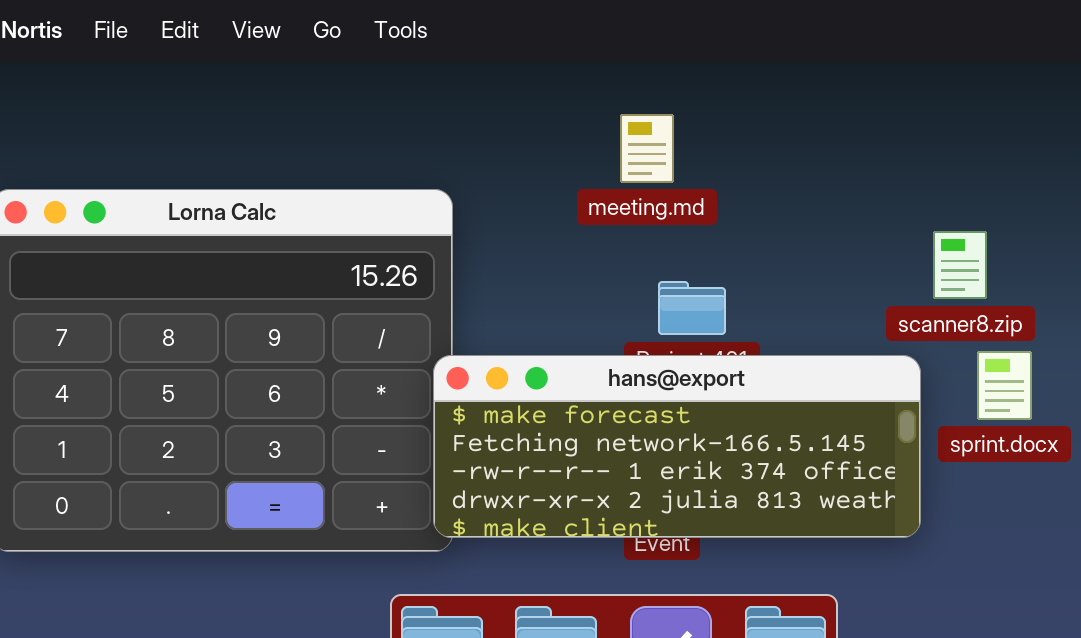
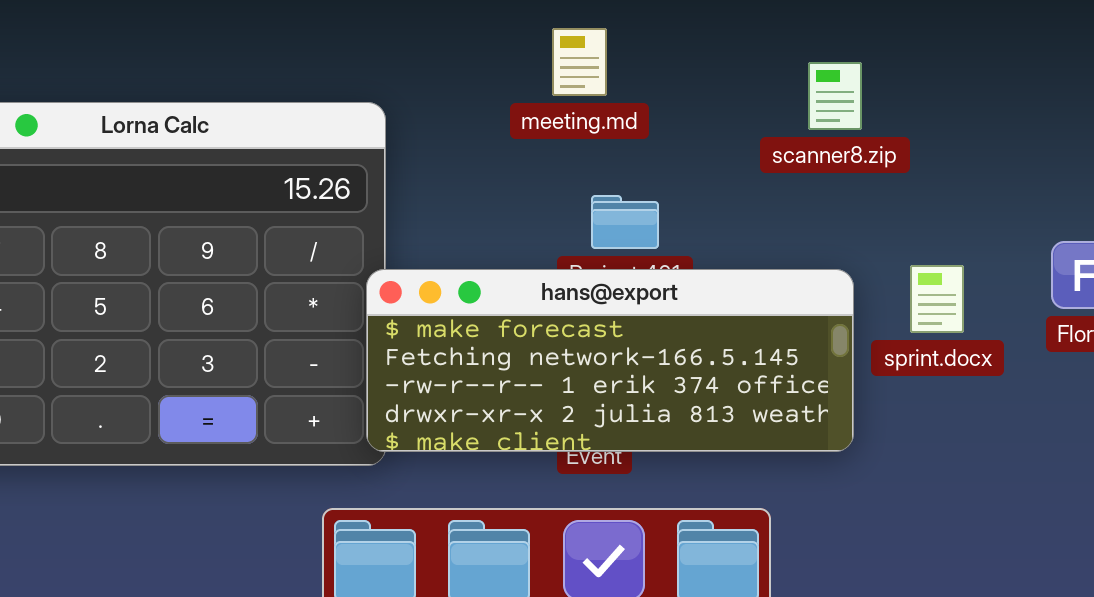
scanner8.zip: [933,231,987,299] -> [808,62,862,130], moved

